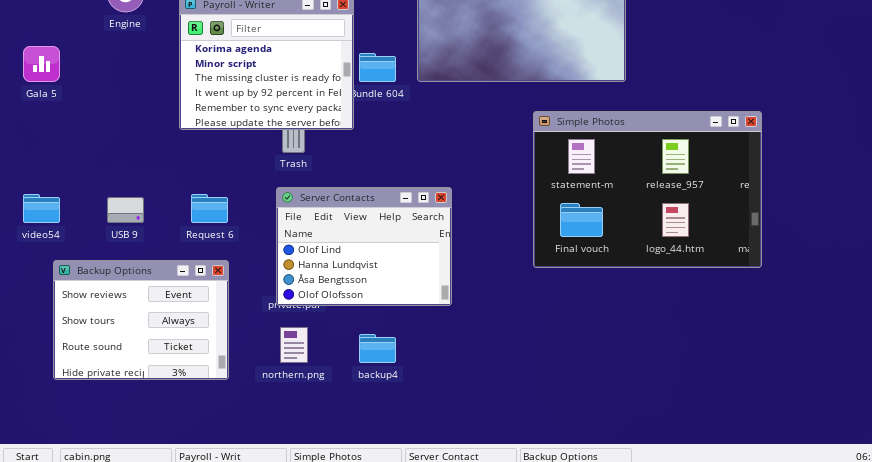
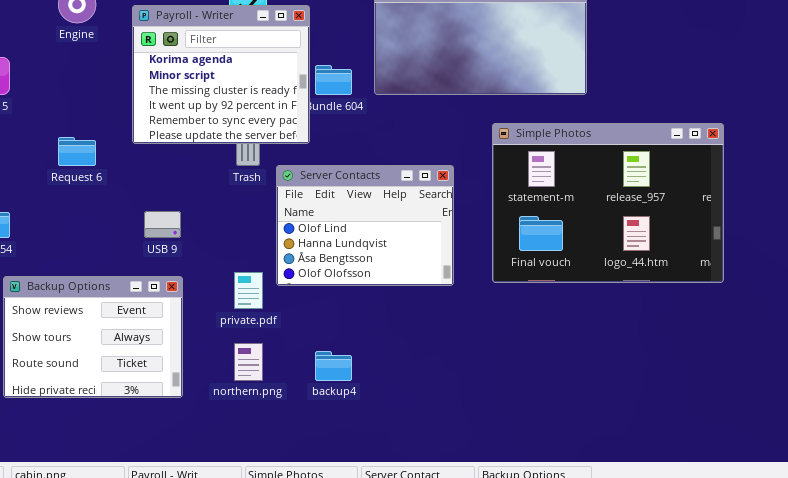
Server Contacts: [276,187,452,306] -> [276,165,454,286], moved
Request 6: [191,194,228,223] -> [58,137,96,166], moved
USB 9: [107,197,144,223] -> [144,211,181,238], moved

